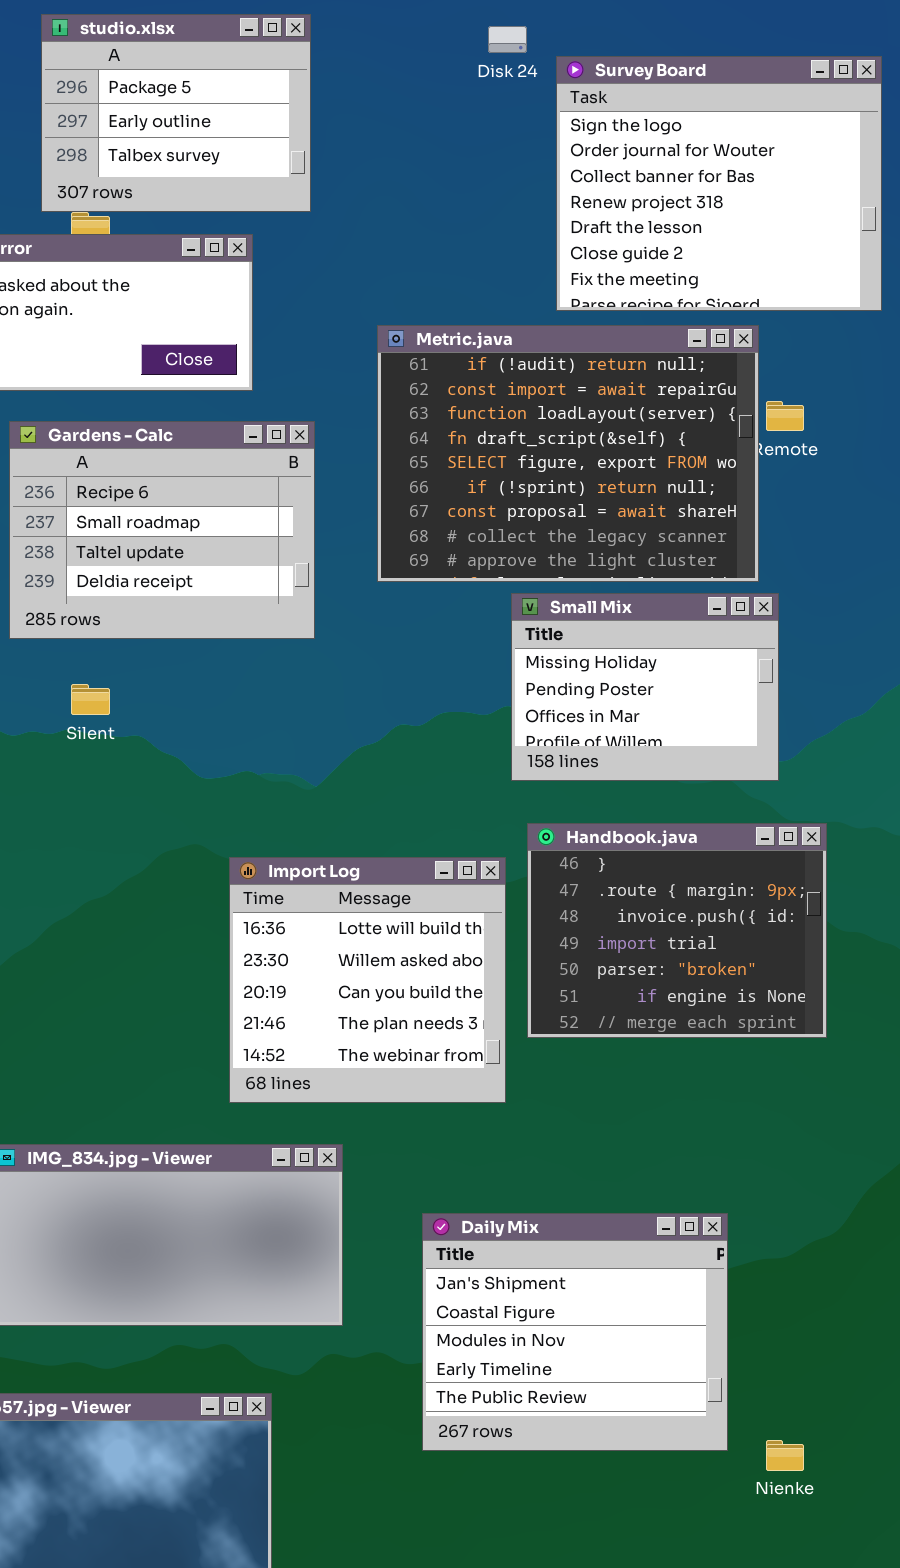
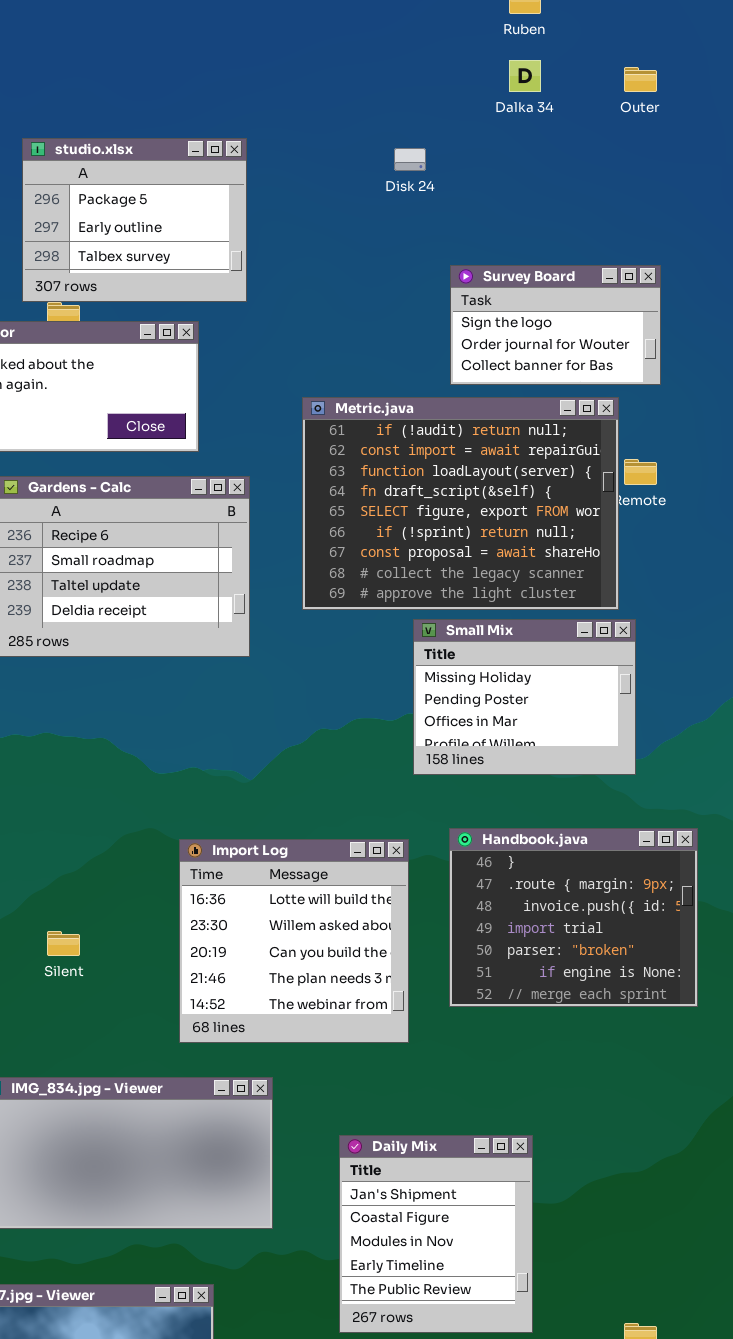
Survey Board: [556,56,882,311] -> [450,265,661,385], resized
Silent: [71,684,110,715] -> [47,931,80,956], moved
Handbook.java: [527,823,827,1038] -> [449,828,698,1007], moved
Daily Mix: [422,1213,728,1451] -> [339,1135,533,1333], resized

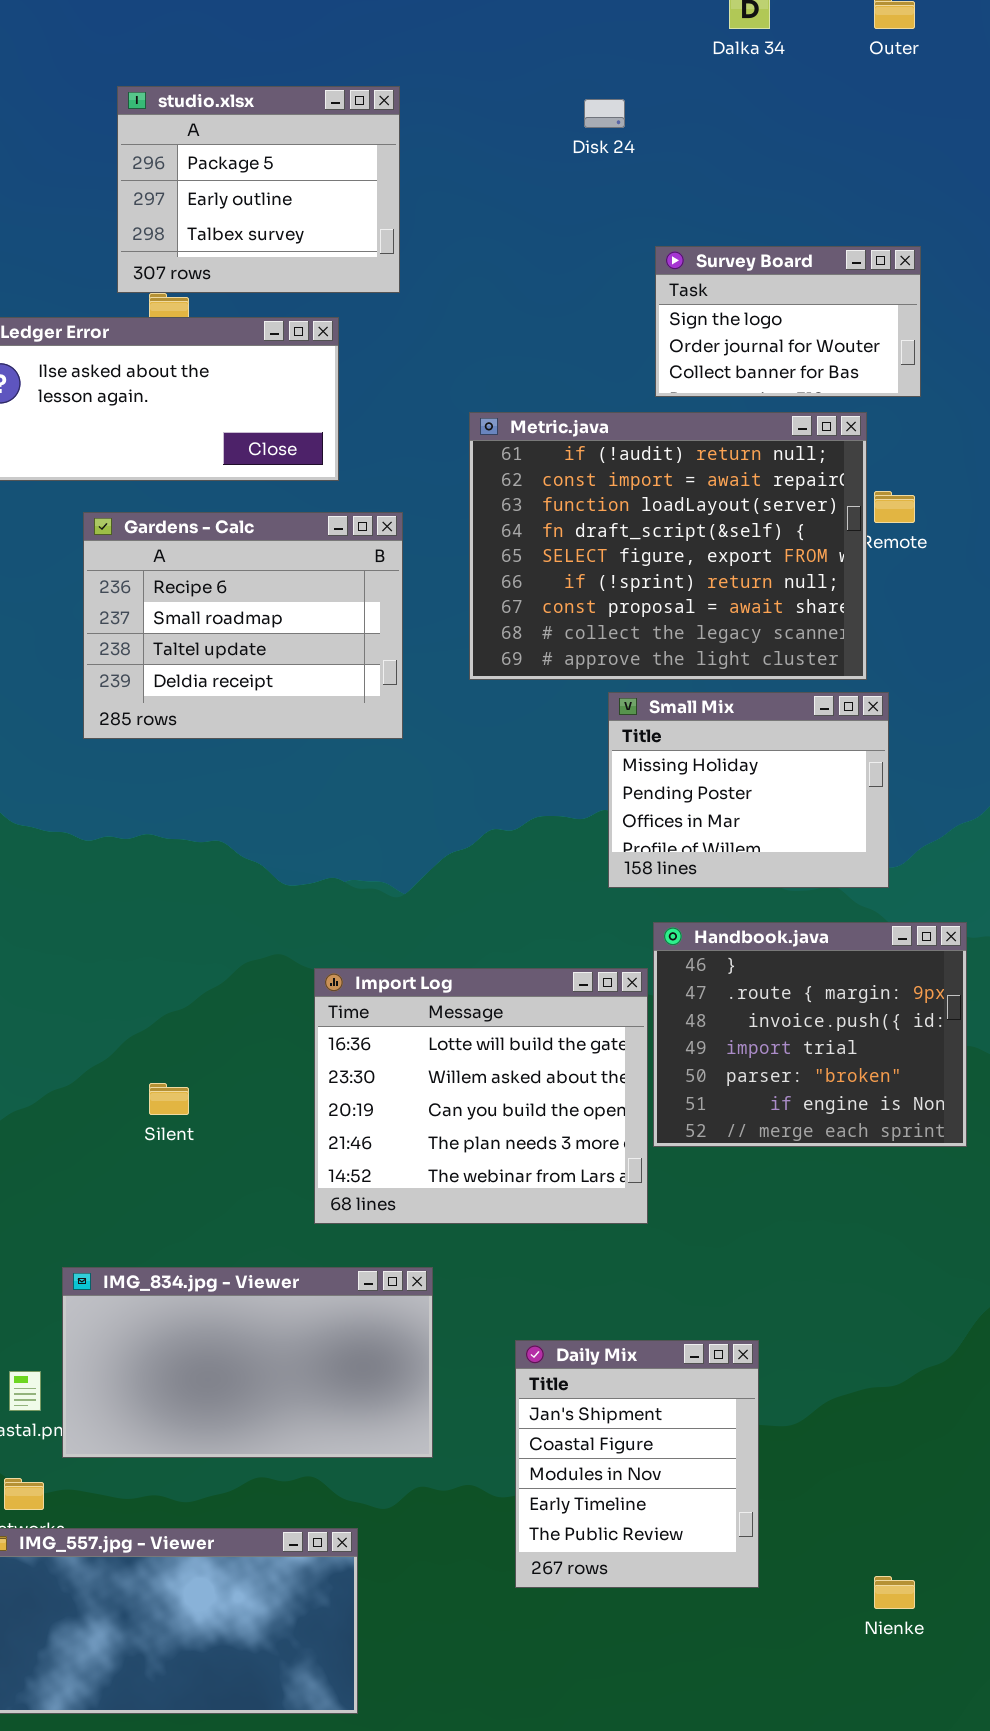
Handbook.java: [449,828,698,1007] -> [653,922,967,1147], moved
Import Log: [179,839,409,1043] -> [314,968,648,1224], resized

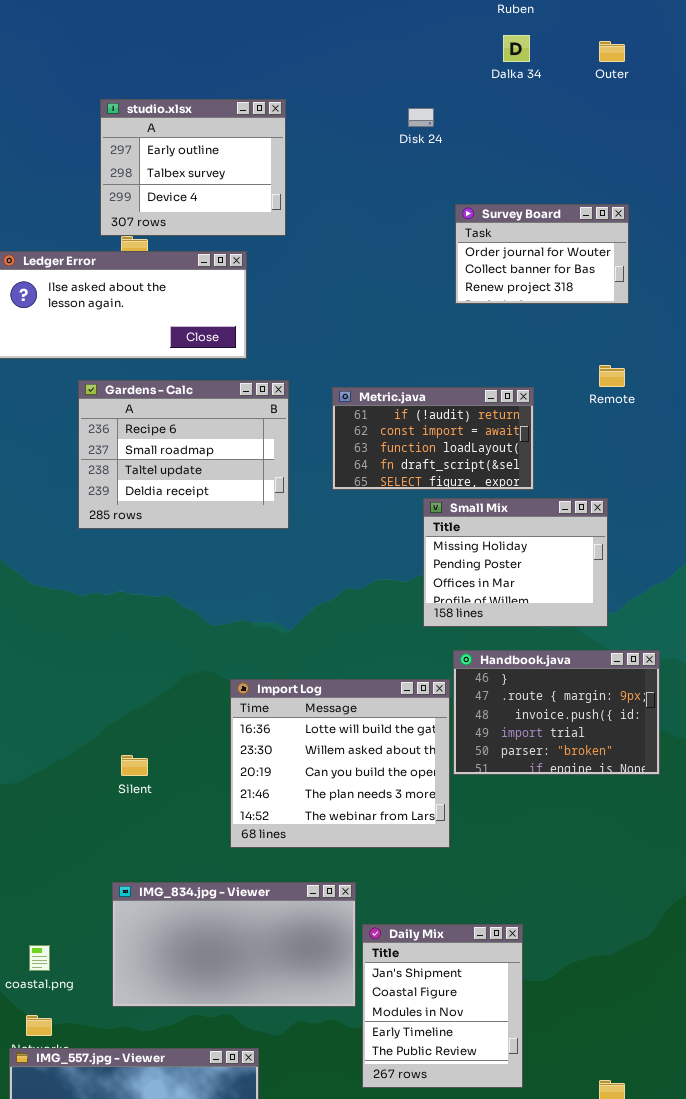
studio.xlsx: [117,86,400,293] -> [100,99,286,236], scrolled down 1 row
Survey Board: [655,246,921,397] -> [455,204,629,304], scrolled down 1 row
Metric.java: [469,412,867,680] -> [332,387,534,490], resized
Handbook.java: [653,922,967,1147] -> [453,650,660,775], resized
IMG_834.jpg - Viewer: [62,1267,433,1458] -> [112,882,356,1007], moved

